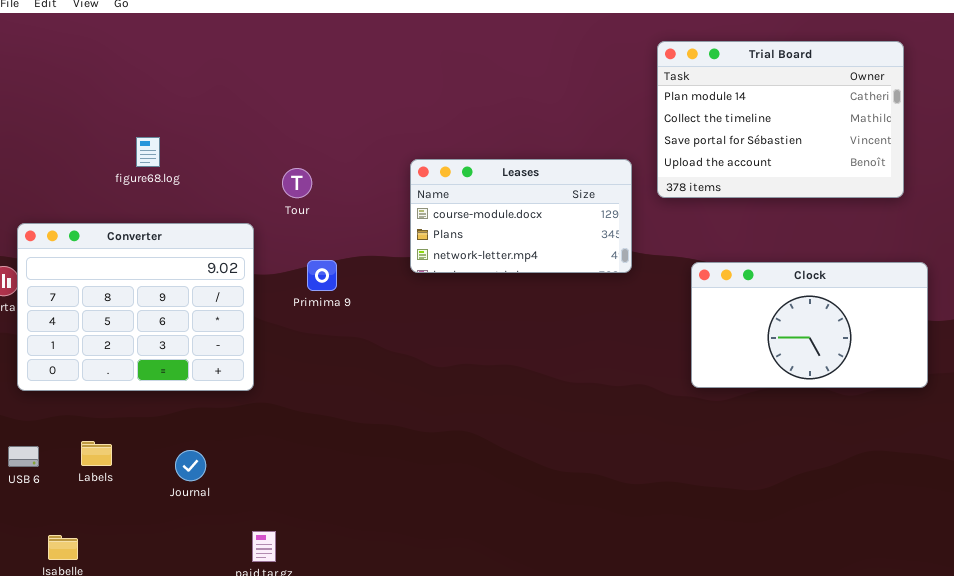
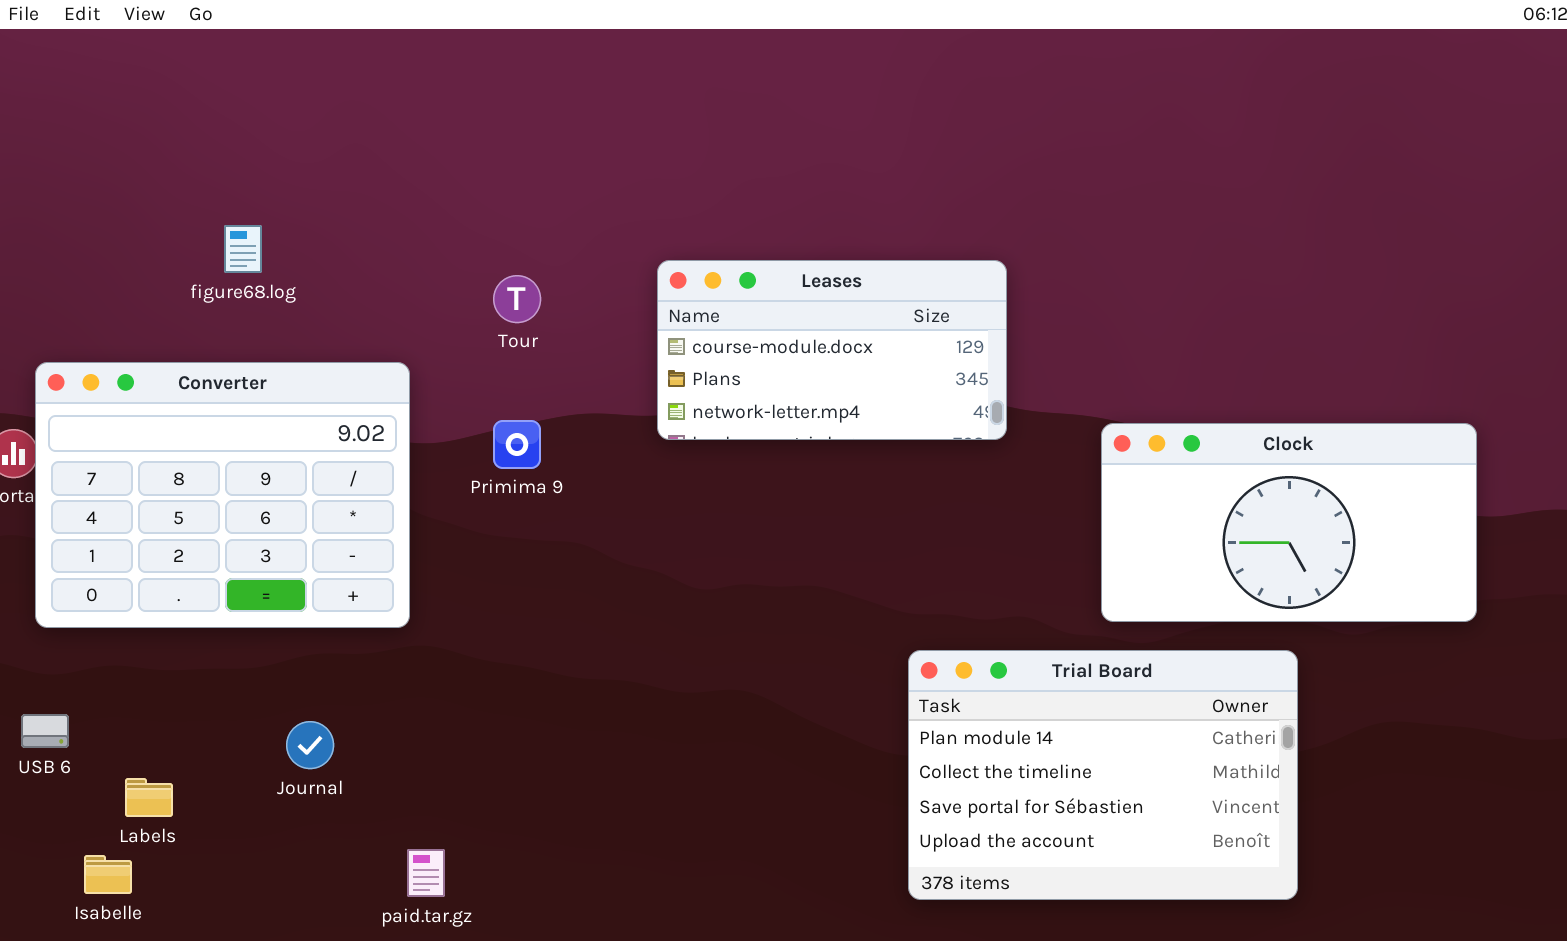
Trial Board: [657,41,904,198] -> [908,650,1298,900], moved
Tour: [282,168,312,198] -> [493,275,541,323], moved
Labels: [81,441,112,466] -> [125,778,173,817], moved

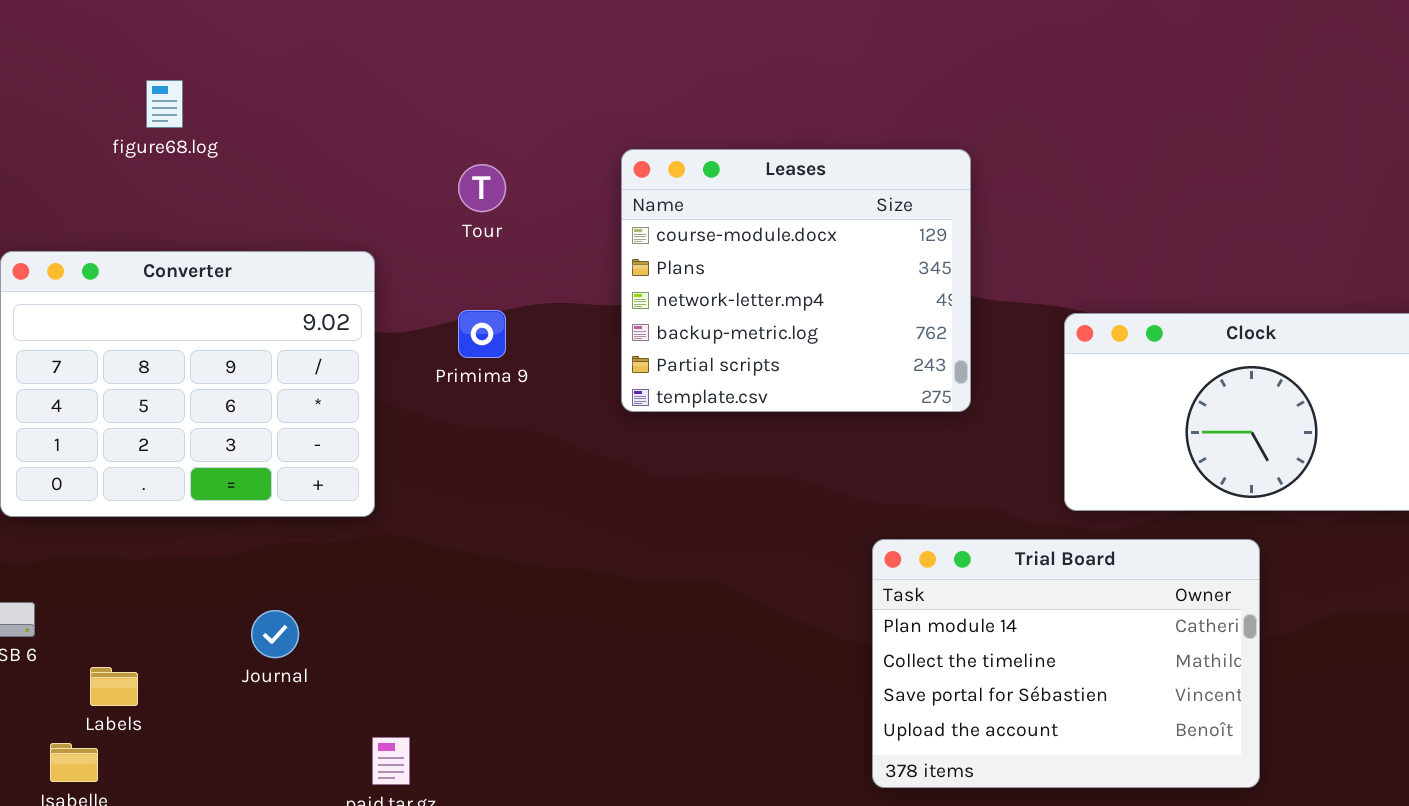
figure68.log: [224,225,262,273] -> [146,80,183,128], moved
Leases: [657,260,1007,440] -> [621,149,971,412], resized

